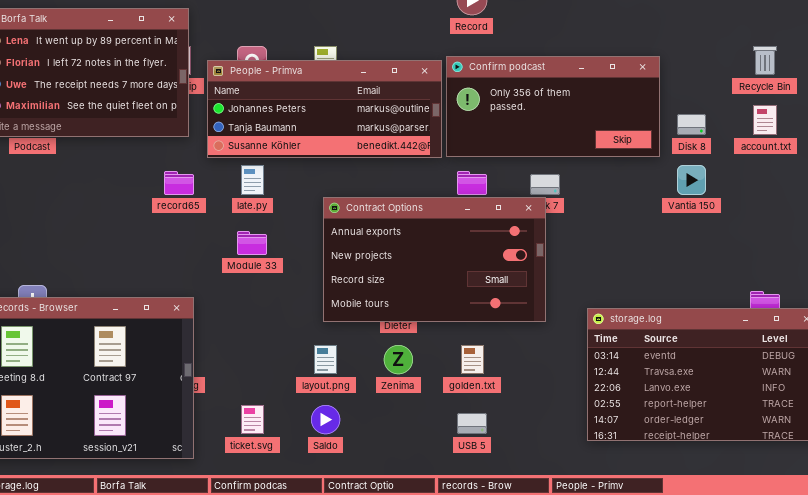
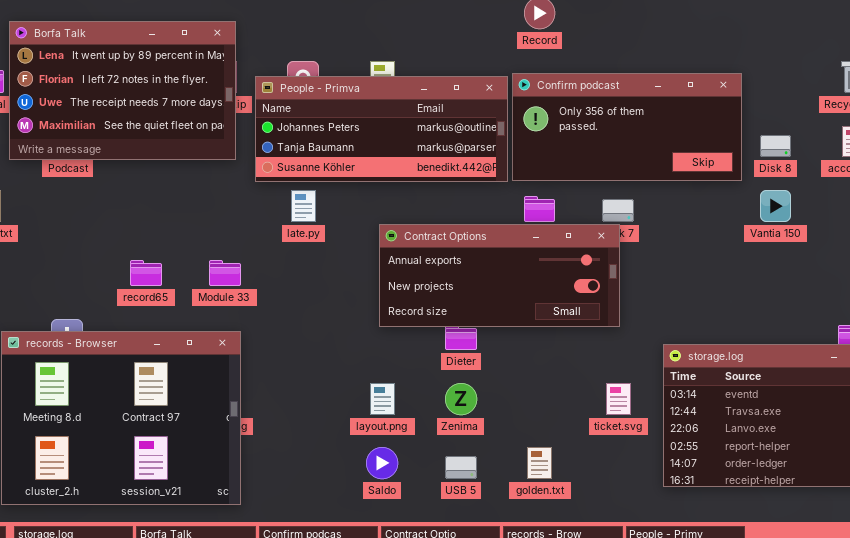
record65: [164,171,194,195] -> [130,260,162,286], moved
Contract Options: [323,197,546,322] -> [379,224,620,327], resized
Module 33: [237,231,267,255] -> [209,260,241,286], moved
golden.txt: [461,345,484,374] -> [527,447,552,479], moved
ticket.svg: [241,405,264,434] -> [606,383,631,415], moved
USB 5: [457,413,487,434] -> [445,456,477,479], moved

